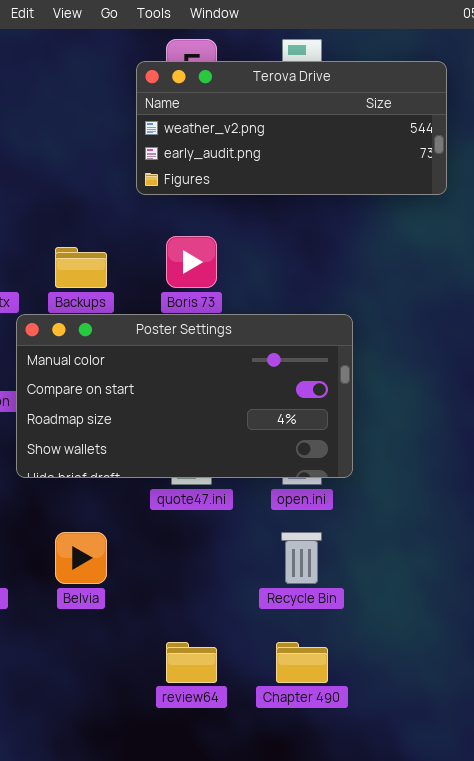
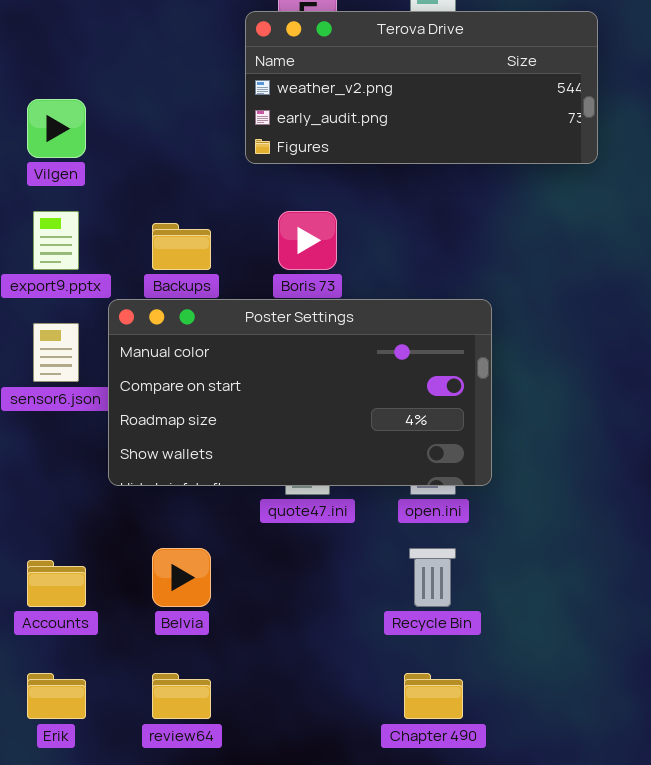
review64: [166,642,217,683] -> [152,673,211,719], moved

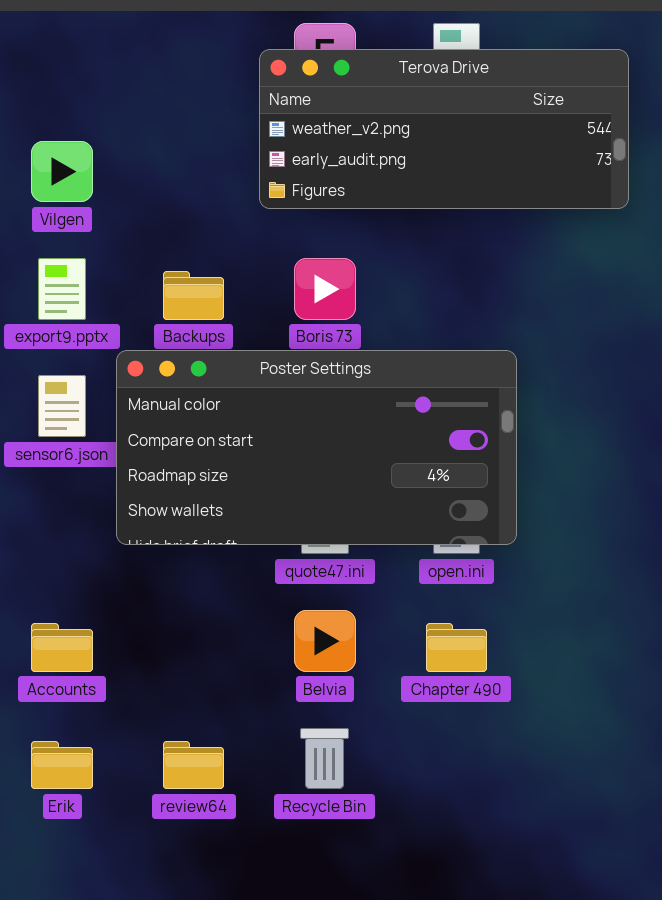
Belvia: [152,548,211,607] -> [294,610,356,672], moved
Recycle Bin: [409,548,456,607] -> [300,728,349,789], moved
Chapter 490: [404,673,463,719] -> [426,623,487,672], moved

